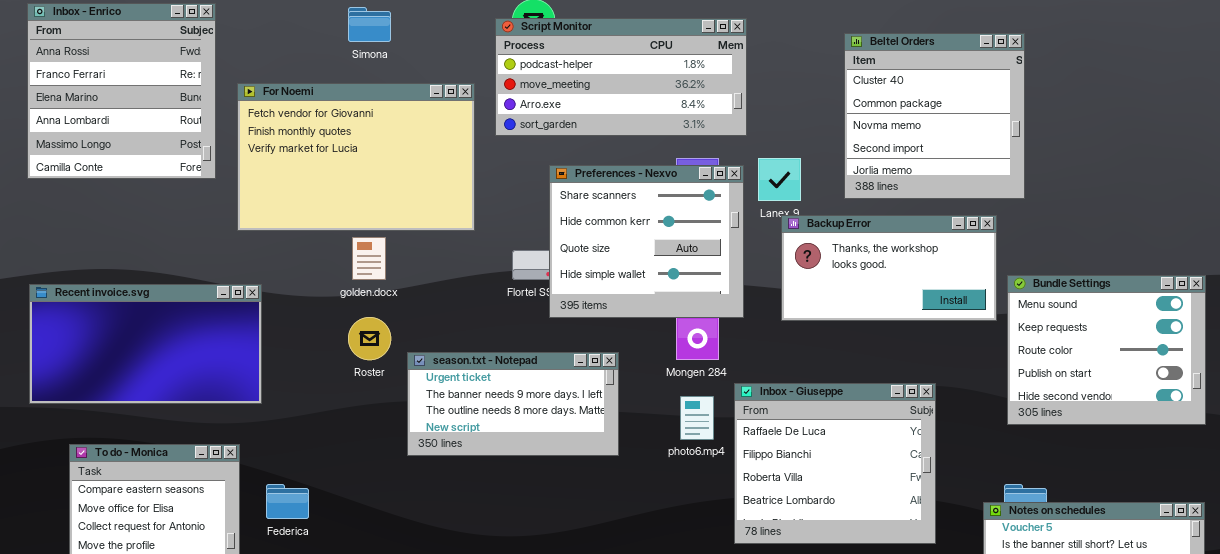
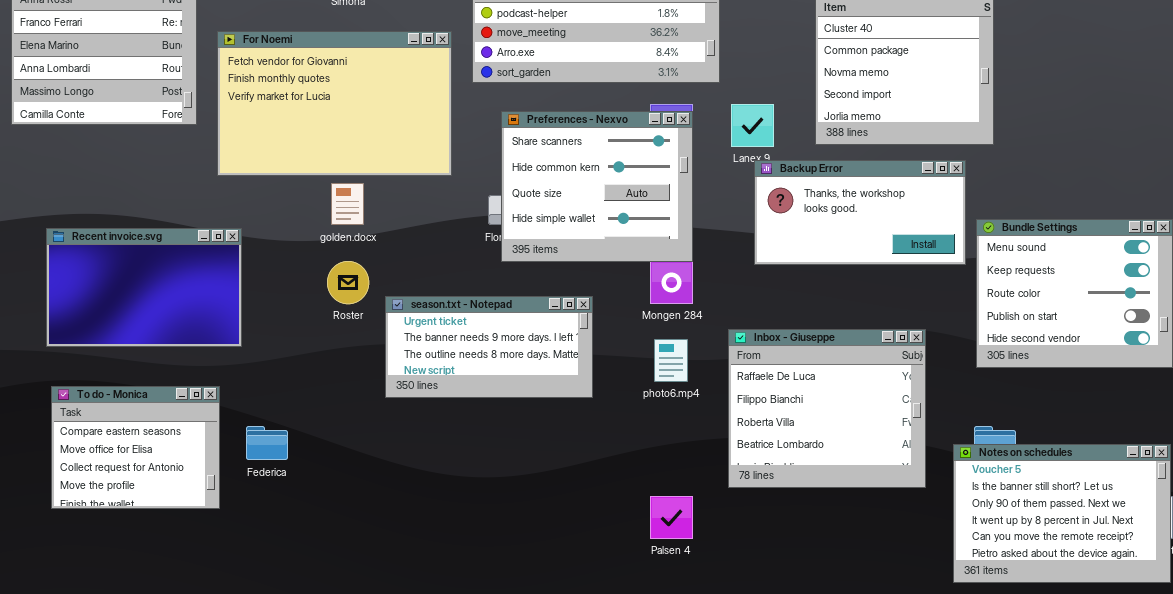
Preferences - Nexvo: [549,165,744,318] -> [501,111,693,262], moved
Recent invoice.svg: [29,284,262,404] -> [46,228,242,347], resized
Inbox - Giuseppe: [734,383,936,544] -> [728,329,926,488], moved

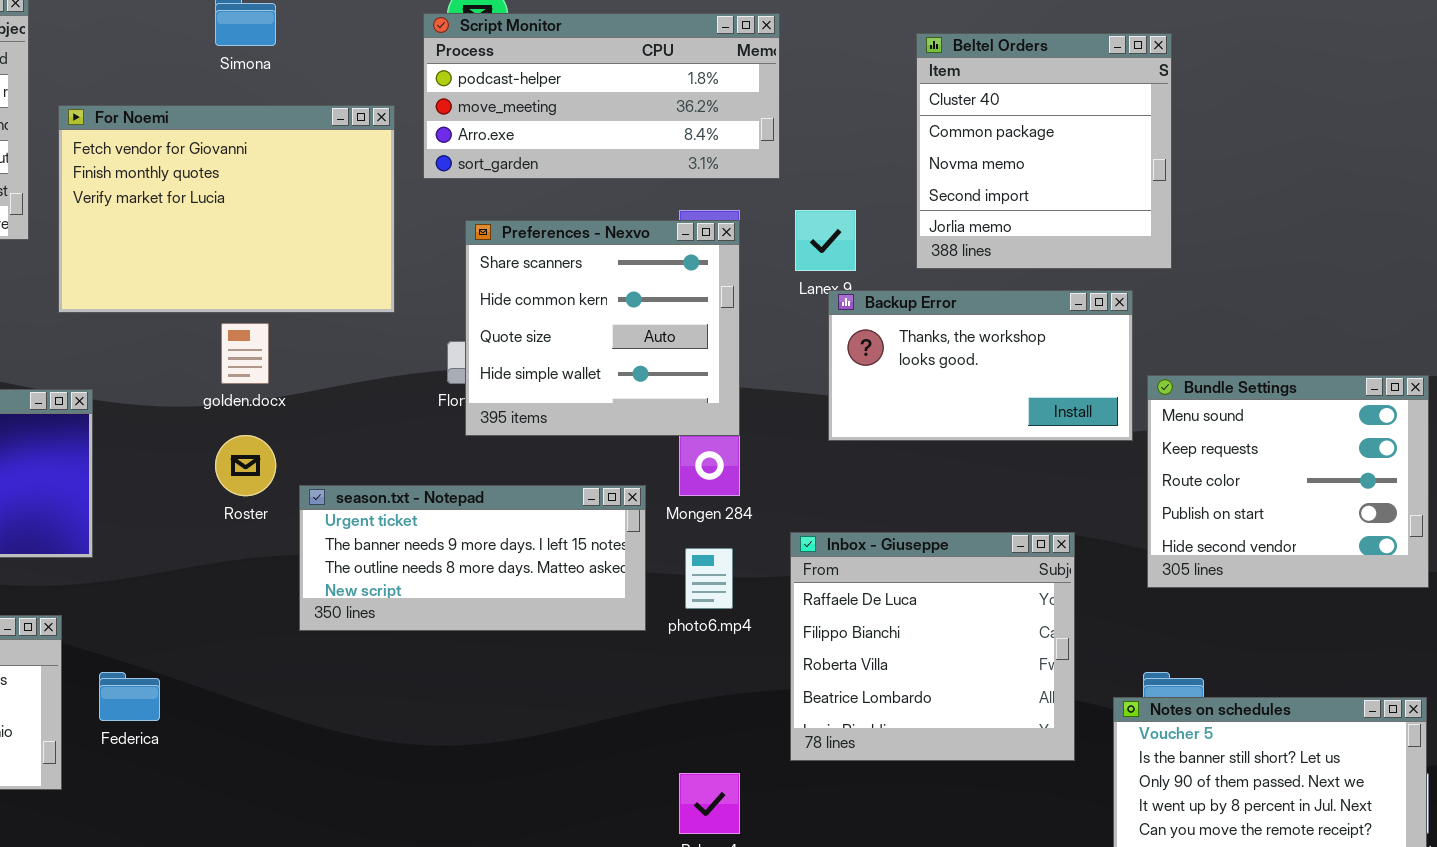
season.txt - Notepad: [385,296,593,398] -> [299,485,646,631], resized

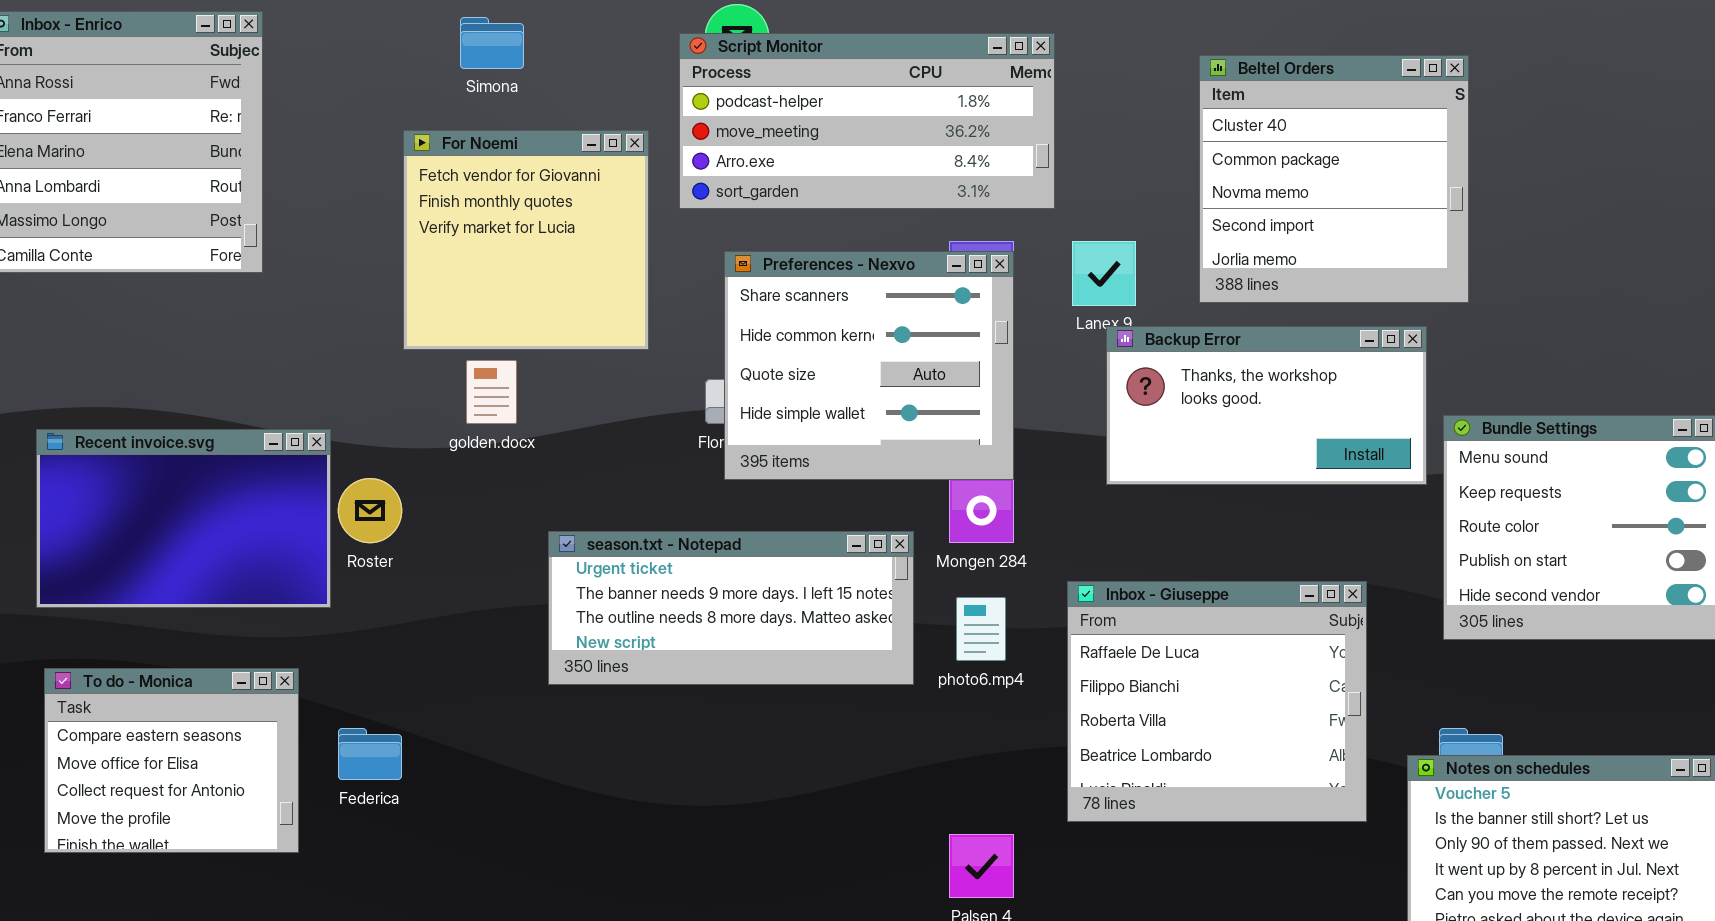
For Noemi: [58,105,395,313] -> [403,130,649,350], resized
Roster: [215,435,276,496] -> [338,478,402,543], moved

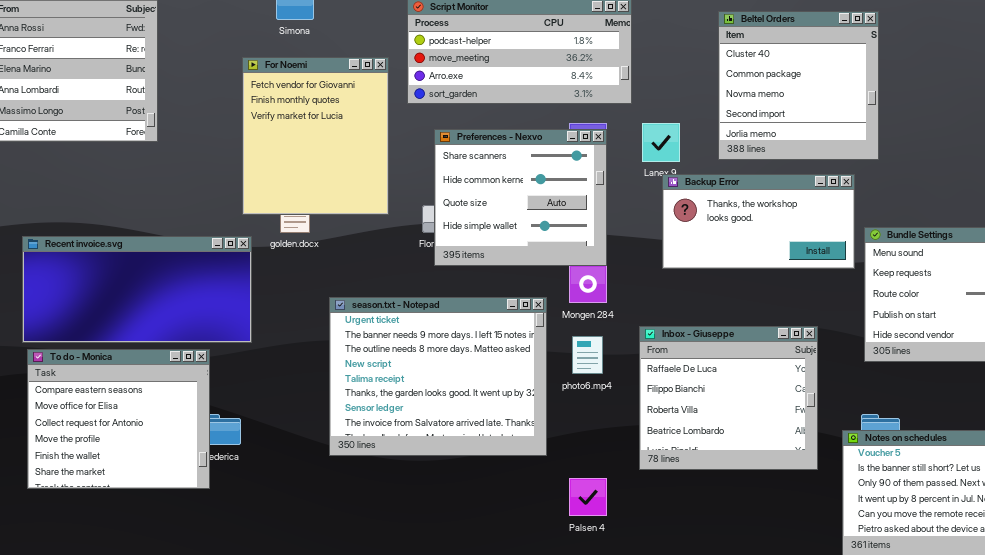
For Noemi: [403,130,649,350] -> [242,57,389,215], resized
Recent invoice.svg: [36,429,331,608] -> [22,236,252,343], resized
season.txt - Notepad: [548,531,914,685] -> [329,297,547,456], resized
To do - Monica: [44,668,299,853] -> [27,349,210,489], resized

